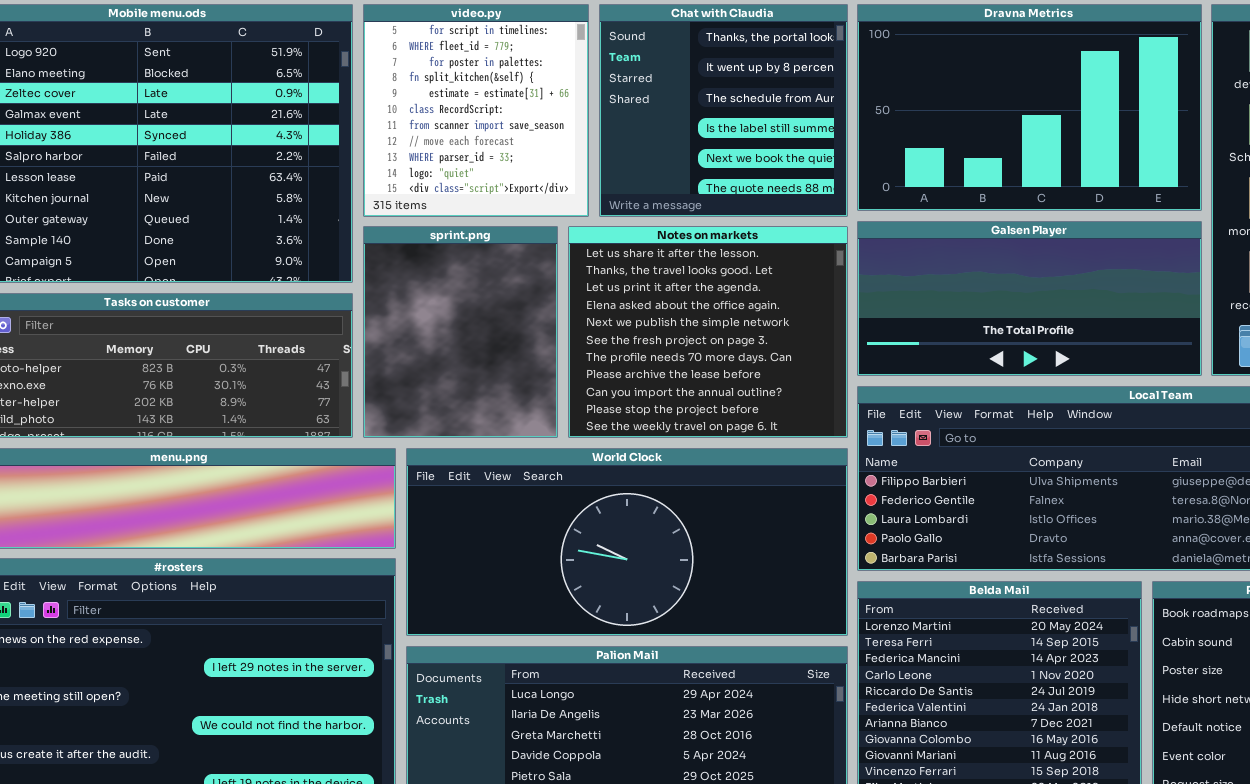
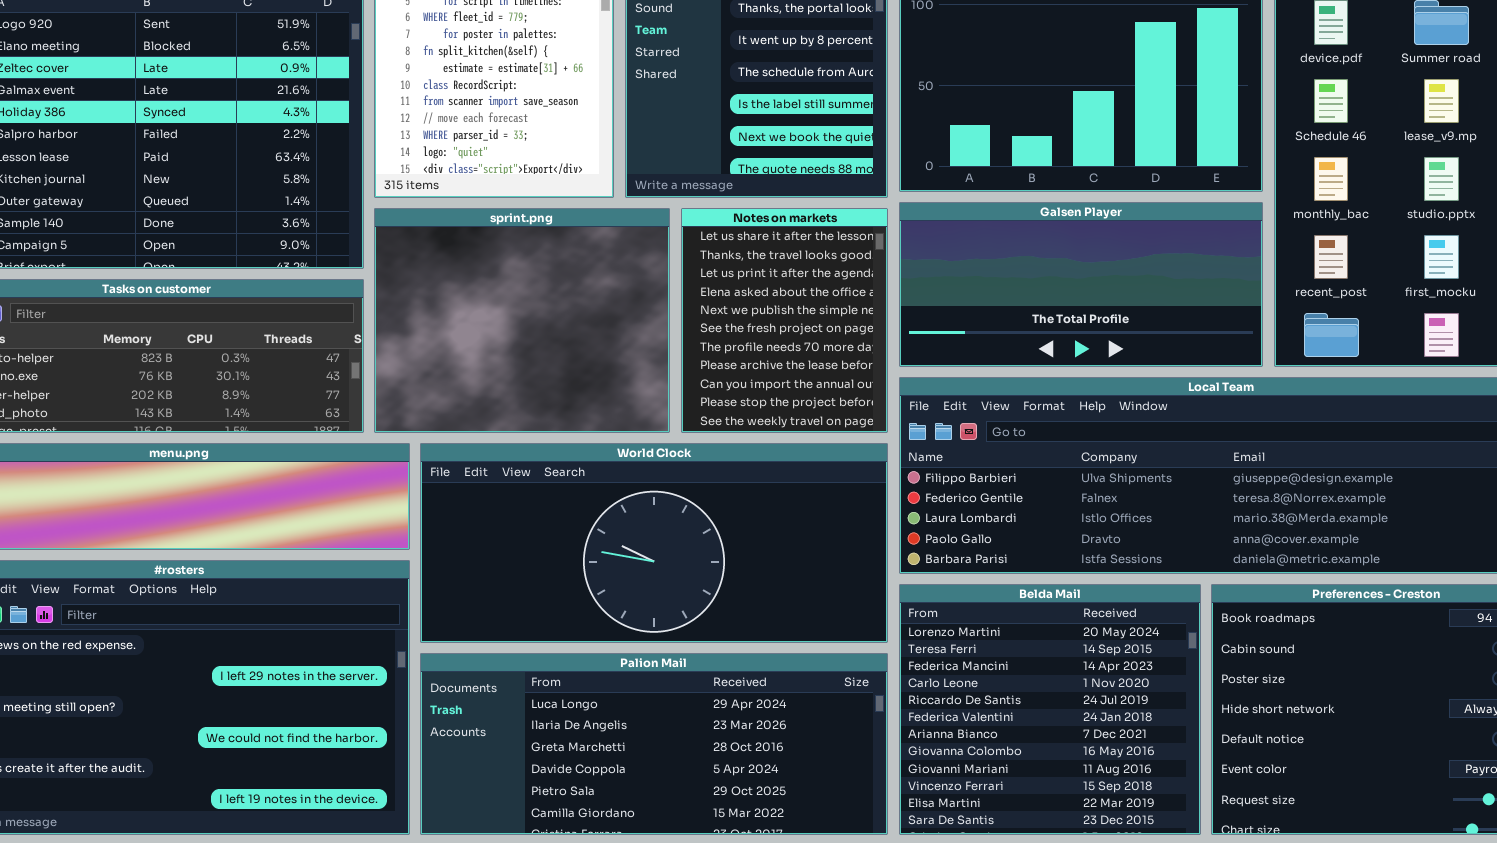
sprint.png: [363,226,558,438] -> [374,208,670,433], resized
Notes on markets: [568,226,848,438] -> [681,208,888,433], resized

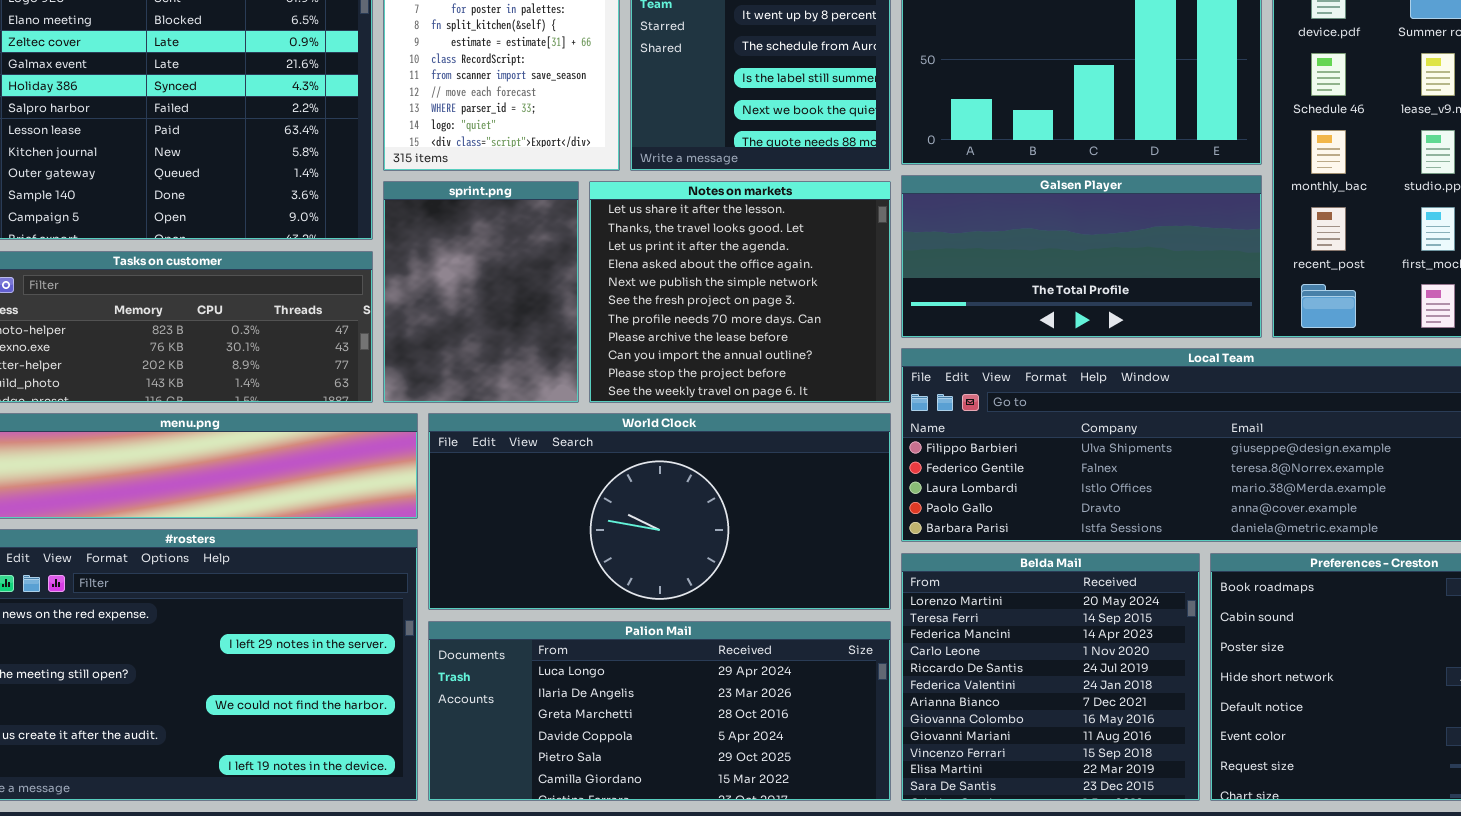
sprint.png: [374,208,670,433] -> [383,181,579,403], resized
Notes on markets: [681,208,888,433] -> [589,181,891,403], resized

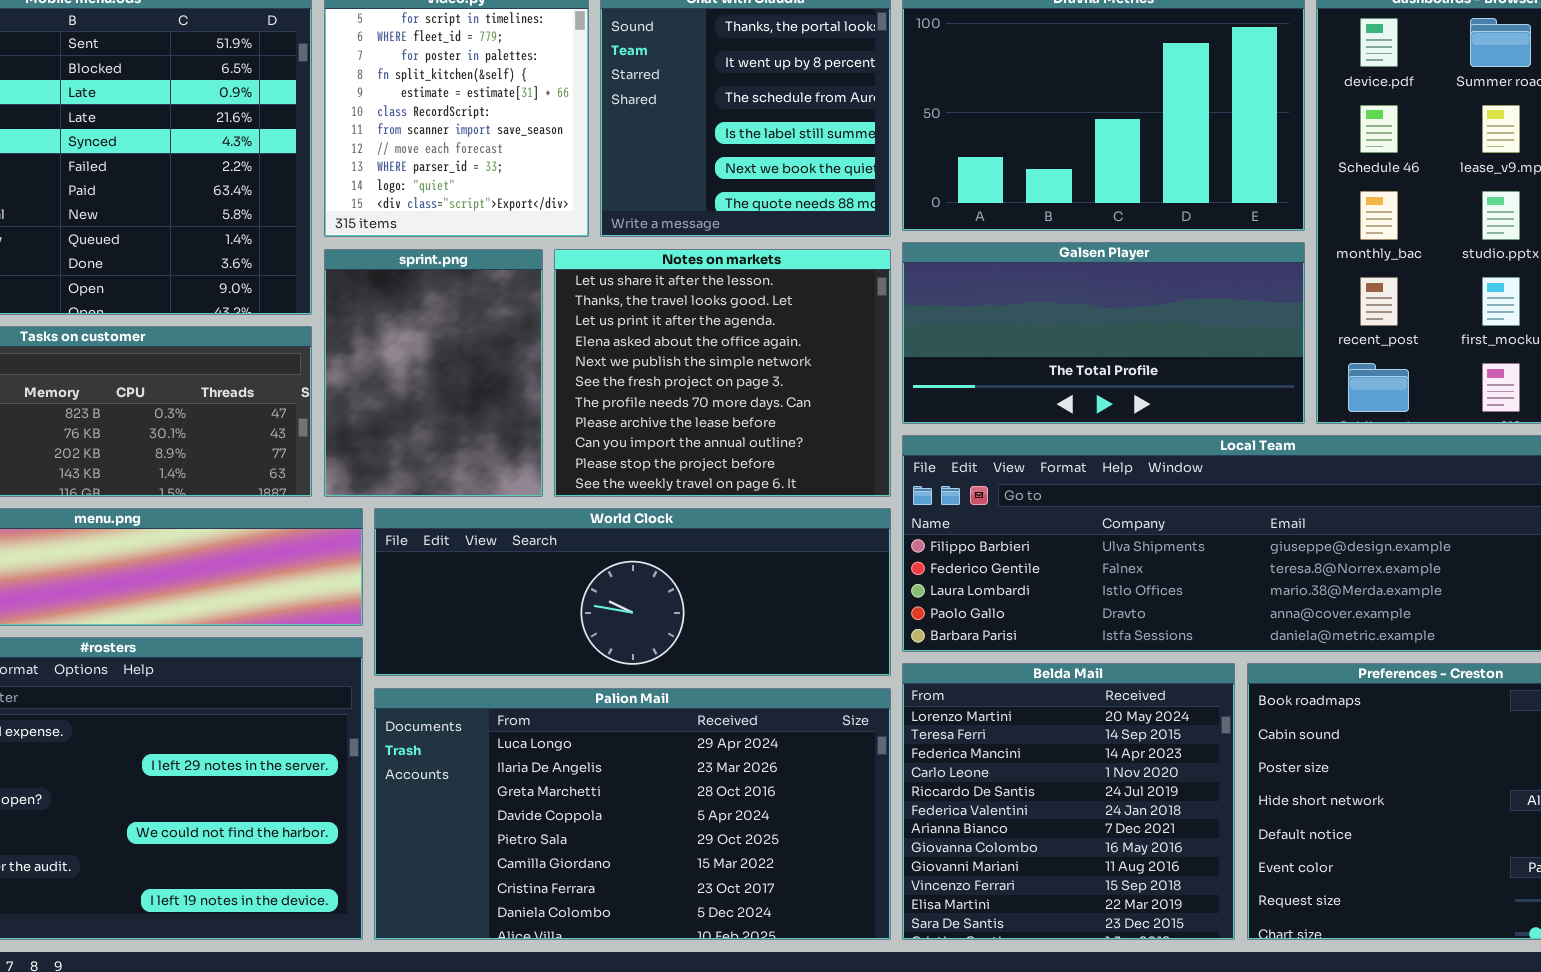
World Clock: [428,413,891,610] -> [374,508,891,676], resized
Palion Mail: [428,621,891,801] -> [374,688,891,940], resized

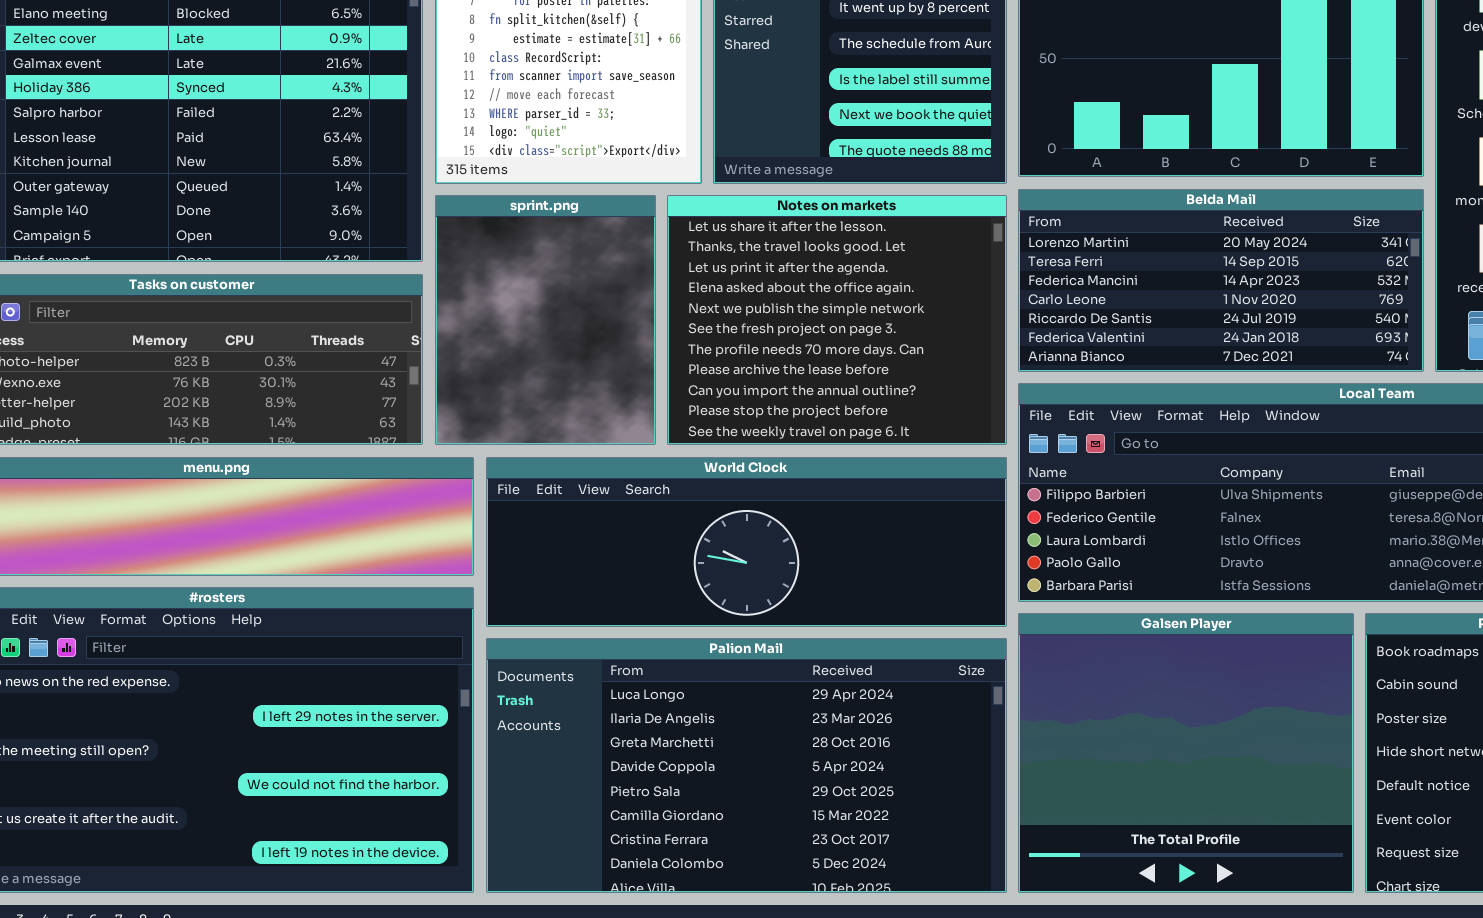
Galsen Player: [902,242,1305,424] -> [1018,613,1354,893], moved, resized
Belda Mail: [902,663,1235,940] -> [1018,189,1424,372], moved, resized

